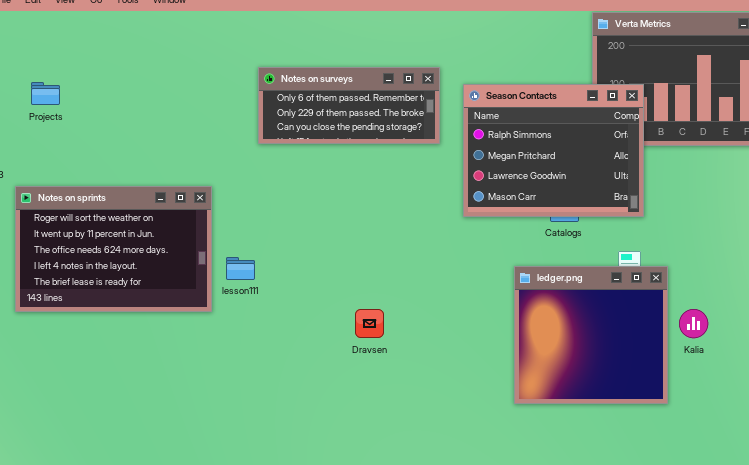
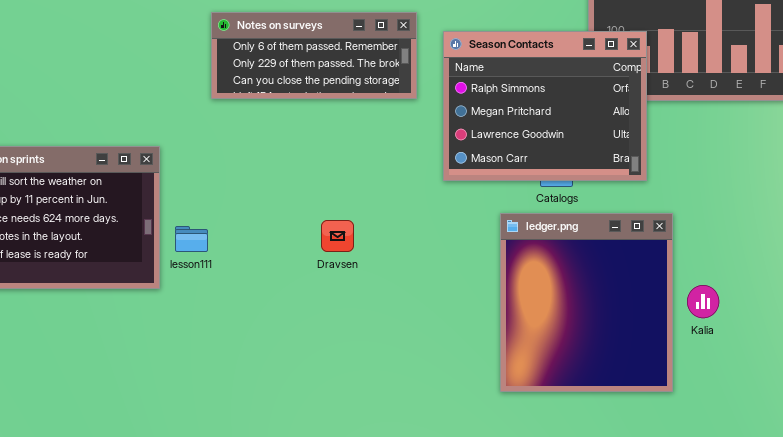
ledger.png: [514,266,668,404] -> [500,213,673,392], resized
Dravsen: [355,309,384,338] -> [321,220,354,252], moved

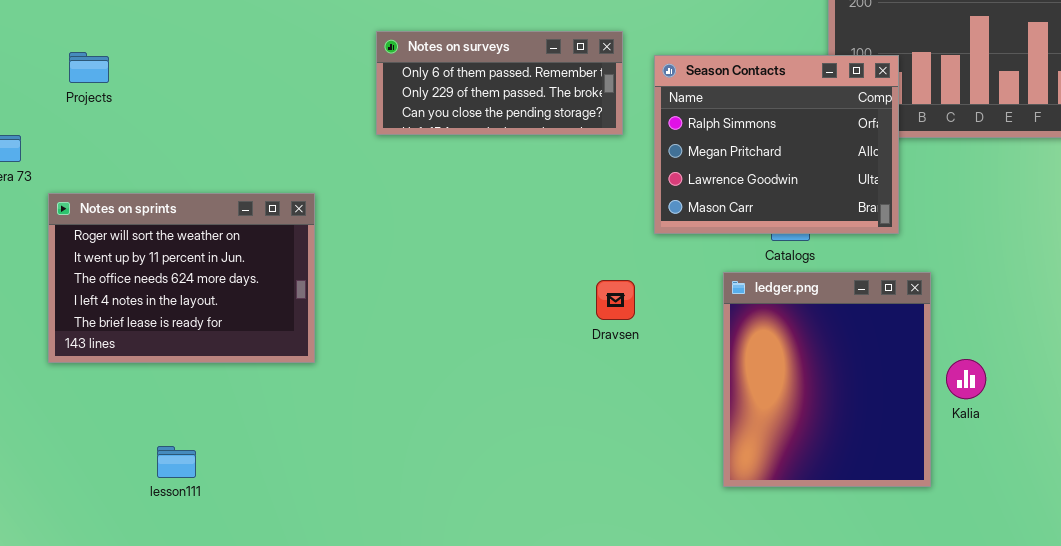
Dravsen: [321,220,354,252] -> [596,280,635,320], moved
lesson111: [175,226,208,252] -> [157,446,196,478], moved

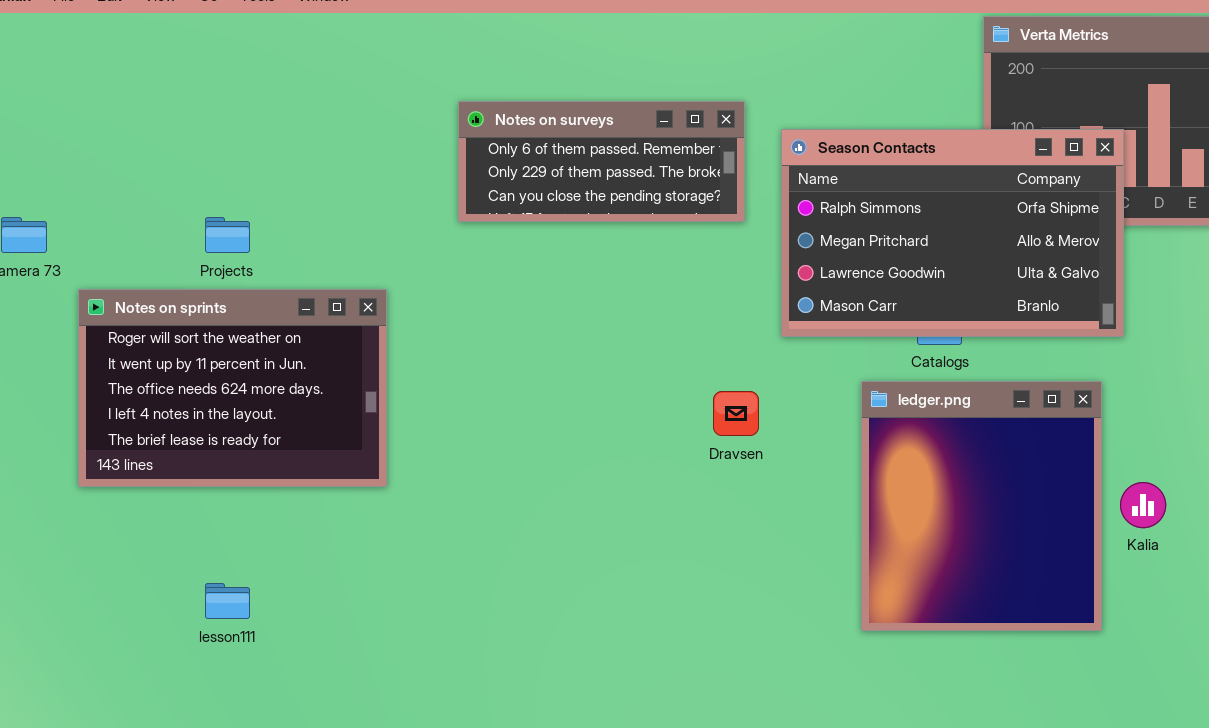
Projects: [69,52,109,83] -> [205,217,250,253], moved
Season Contacts: [654,55,899,234] -> [781,129,1124,337], resized

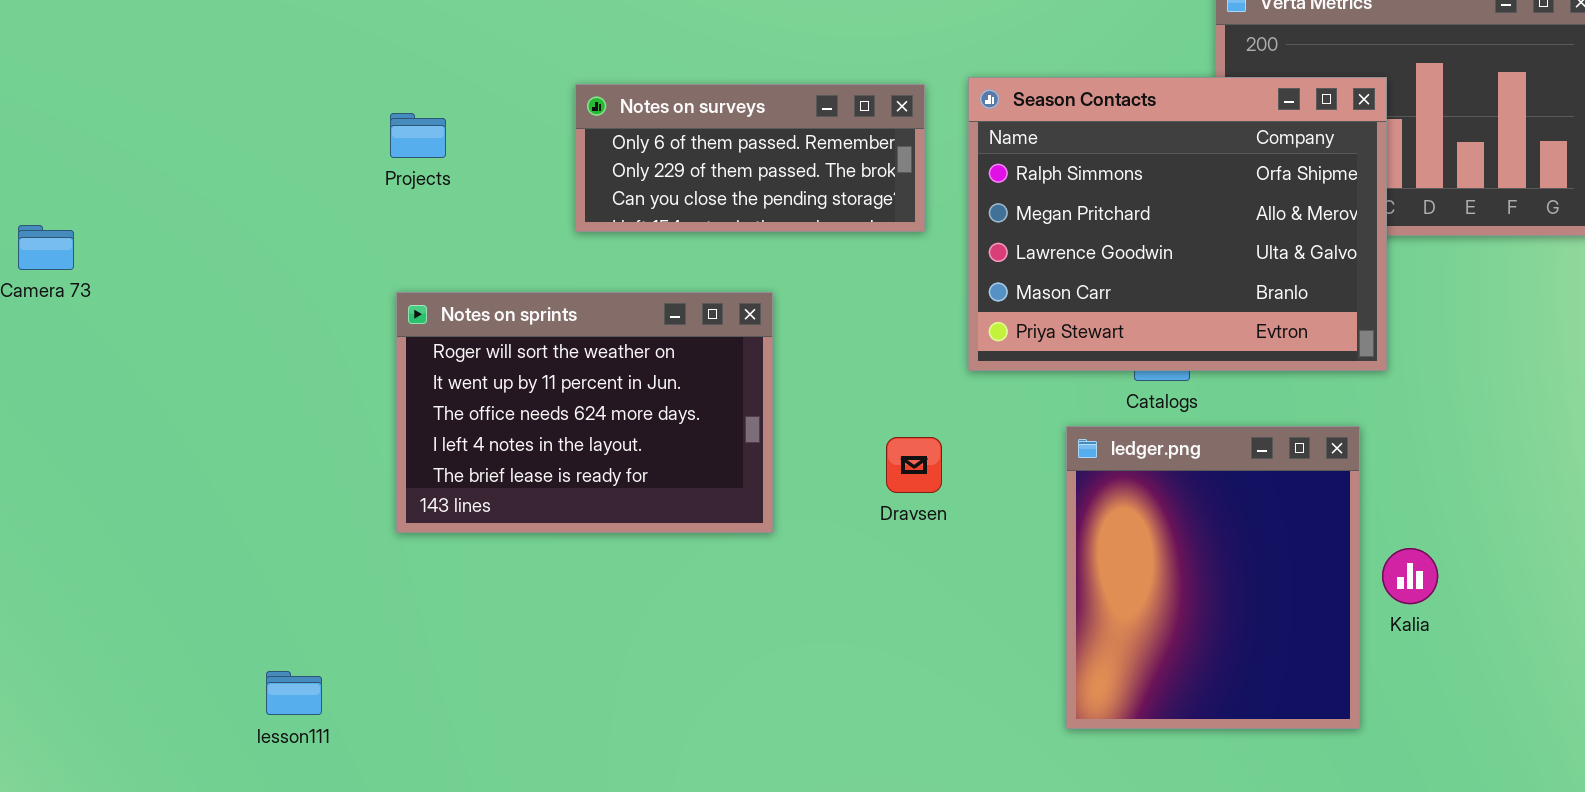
Season Contacts: [781,129,1124,337] -> [968,77,1387,371], resized
Projects: [205,217,250,253] -> [390,113,446,158], moved
Notes on sprints: [78,289,387,487] -> [396,292,773,533], moved

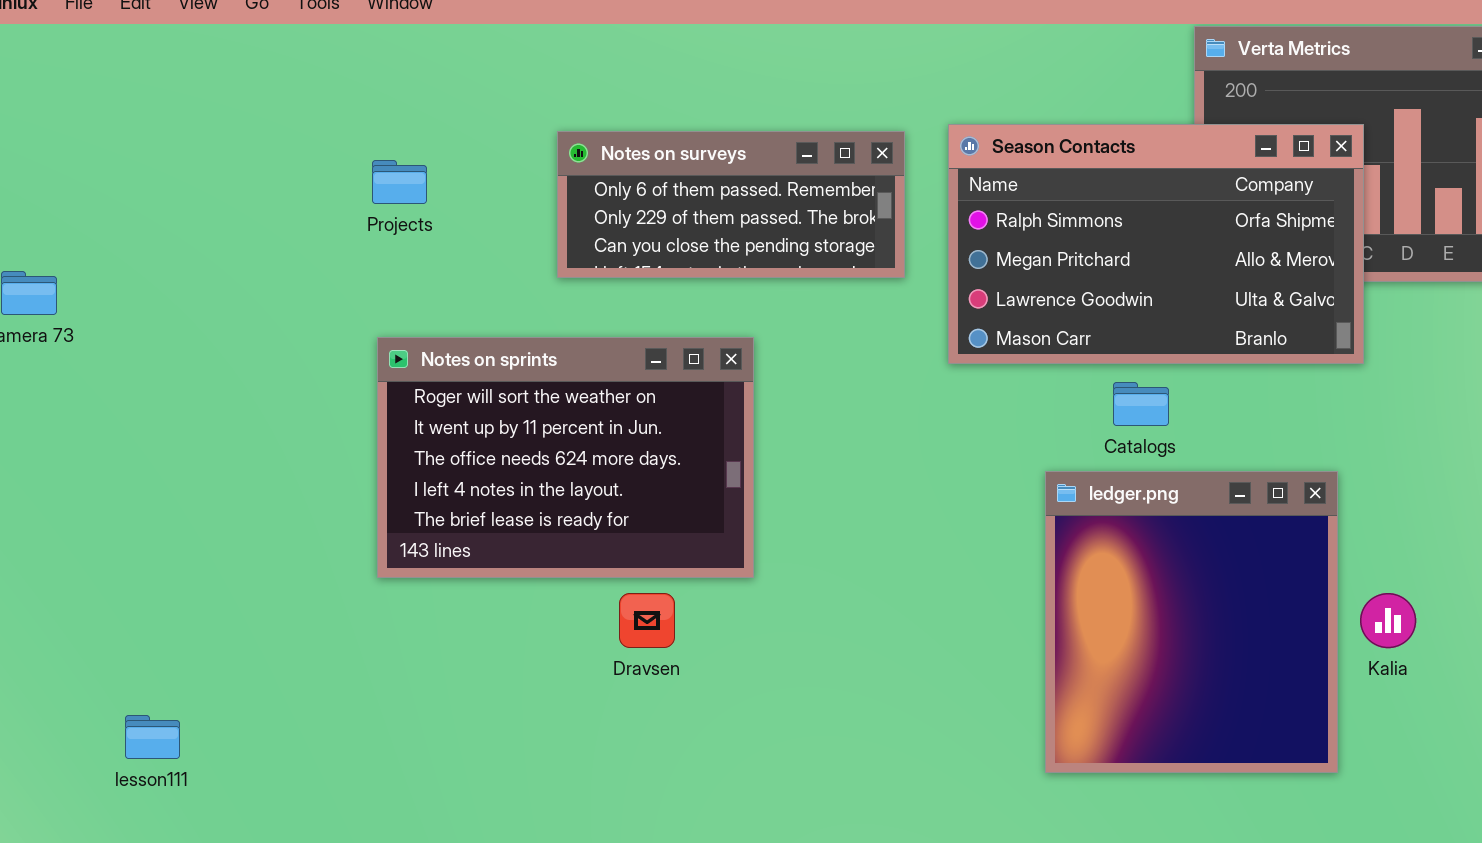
Season Contacts: [968,77,1387,371] -> [948,124,1364,364], resized
Dravsen: [886,437,942,493] -> [619,593,675,648], moved
lesson111: [266,671,322,715] -> [125,715,180,759], moved

